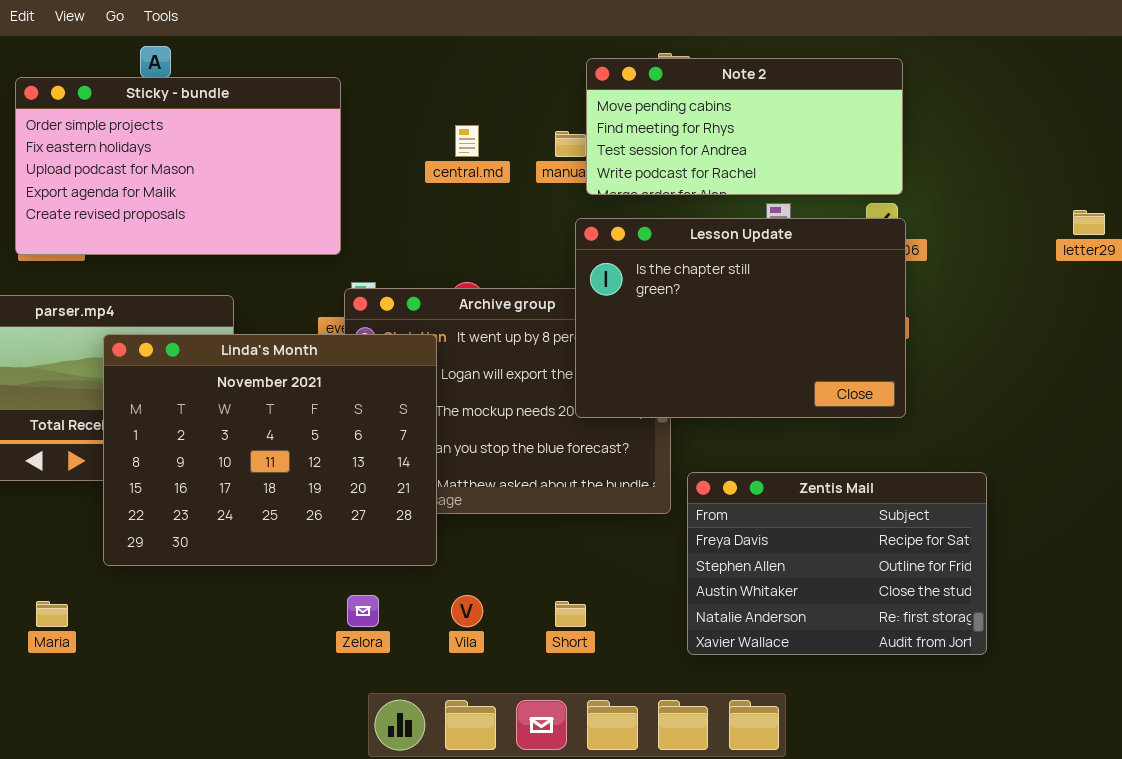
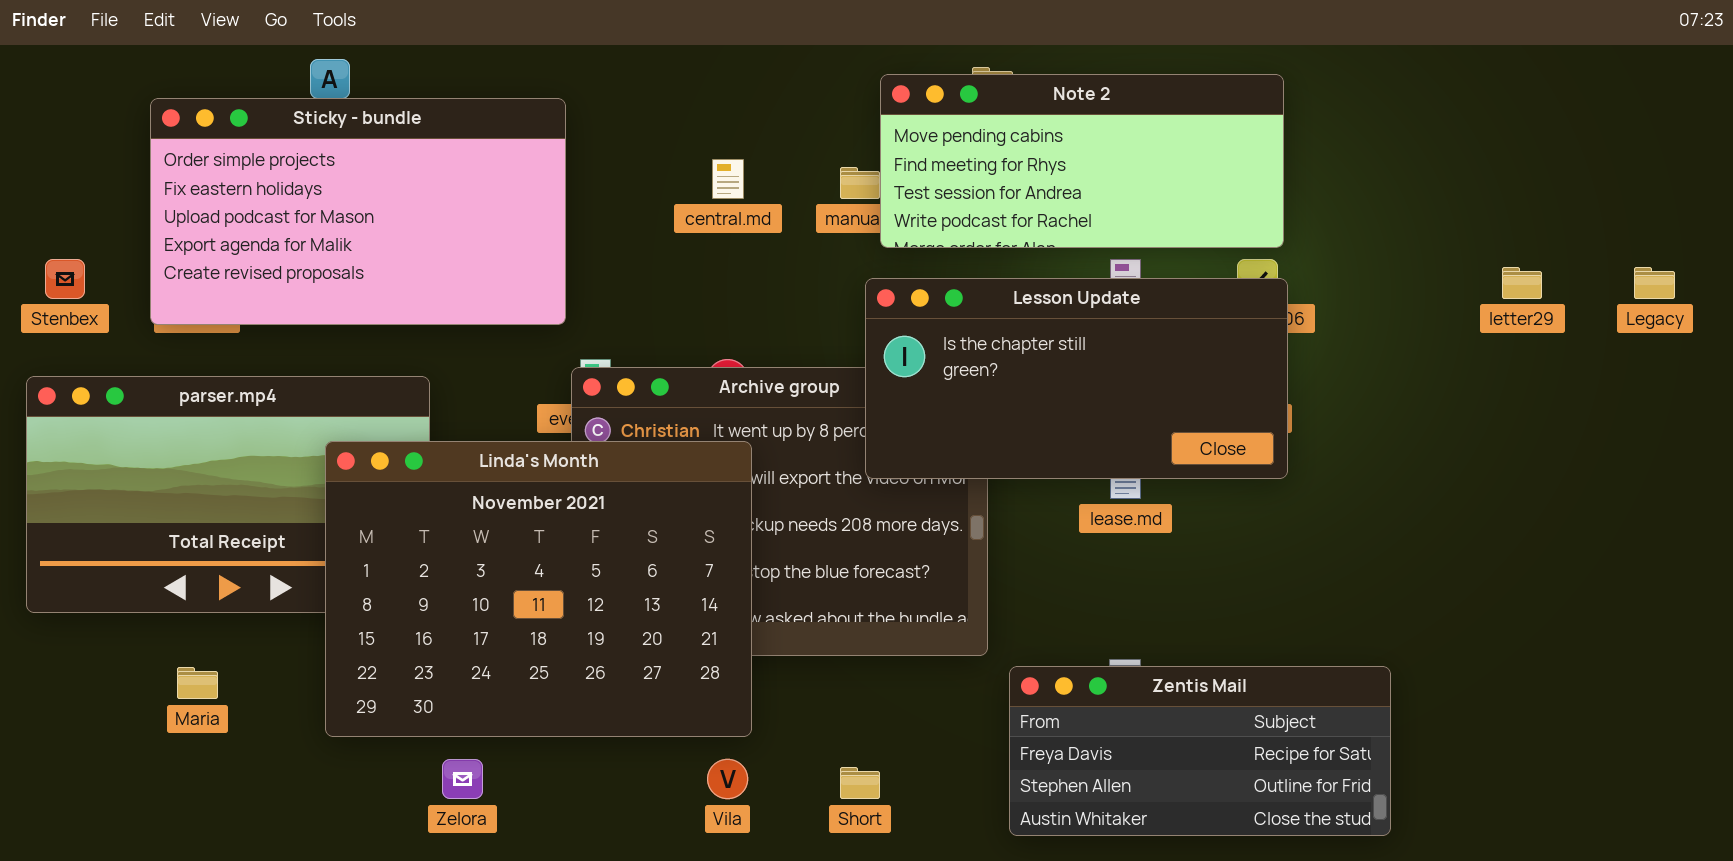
Lesson Update: [575,218,906,418] -> [865,278,1288,479], resized
Linda's Month: [103,334,437,566] -> [325,441,752,737], moved
Zentis Mail: [687,472,987,655] -> [1009,666,1391,836], resized
Zelora: [347,595,379,627] -> [442,759,483,799], moved
Maria: [36,601,68,627] -> [177,667,218,699], moved

